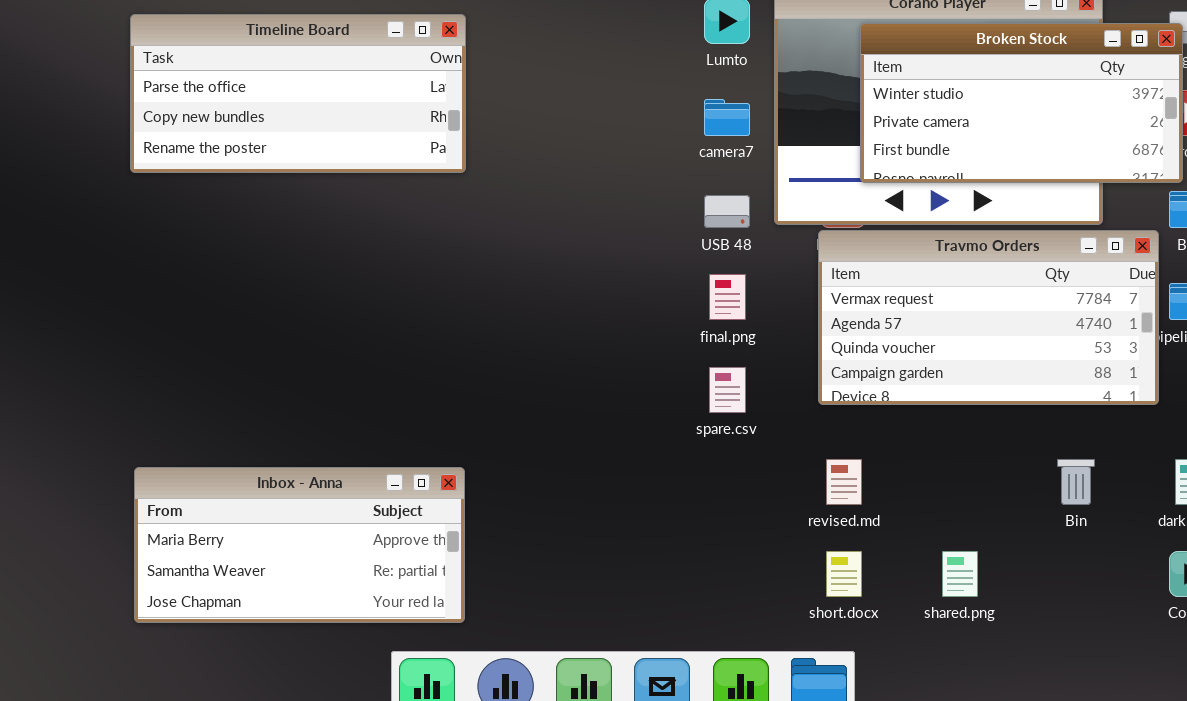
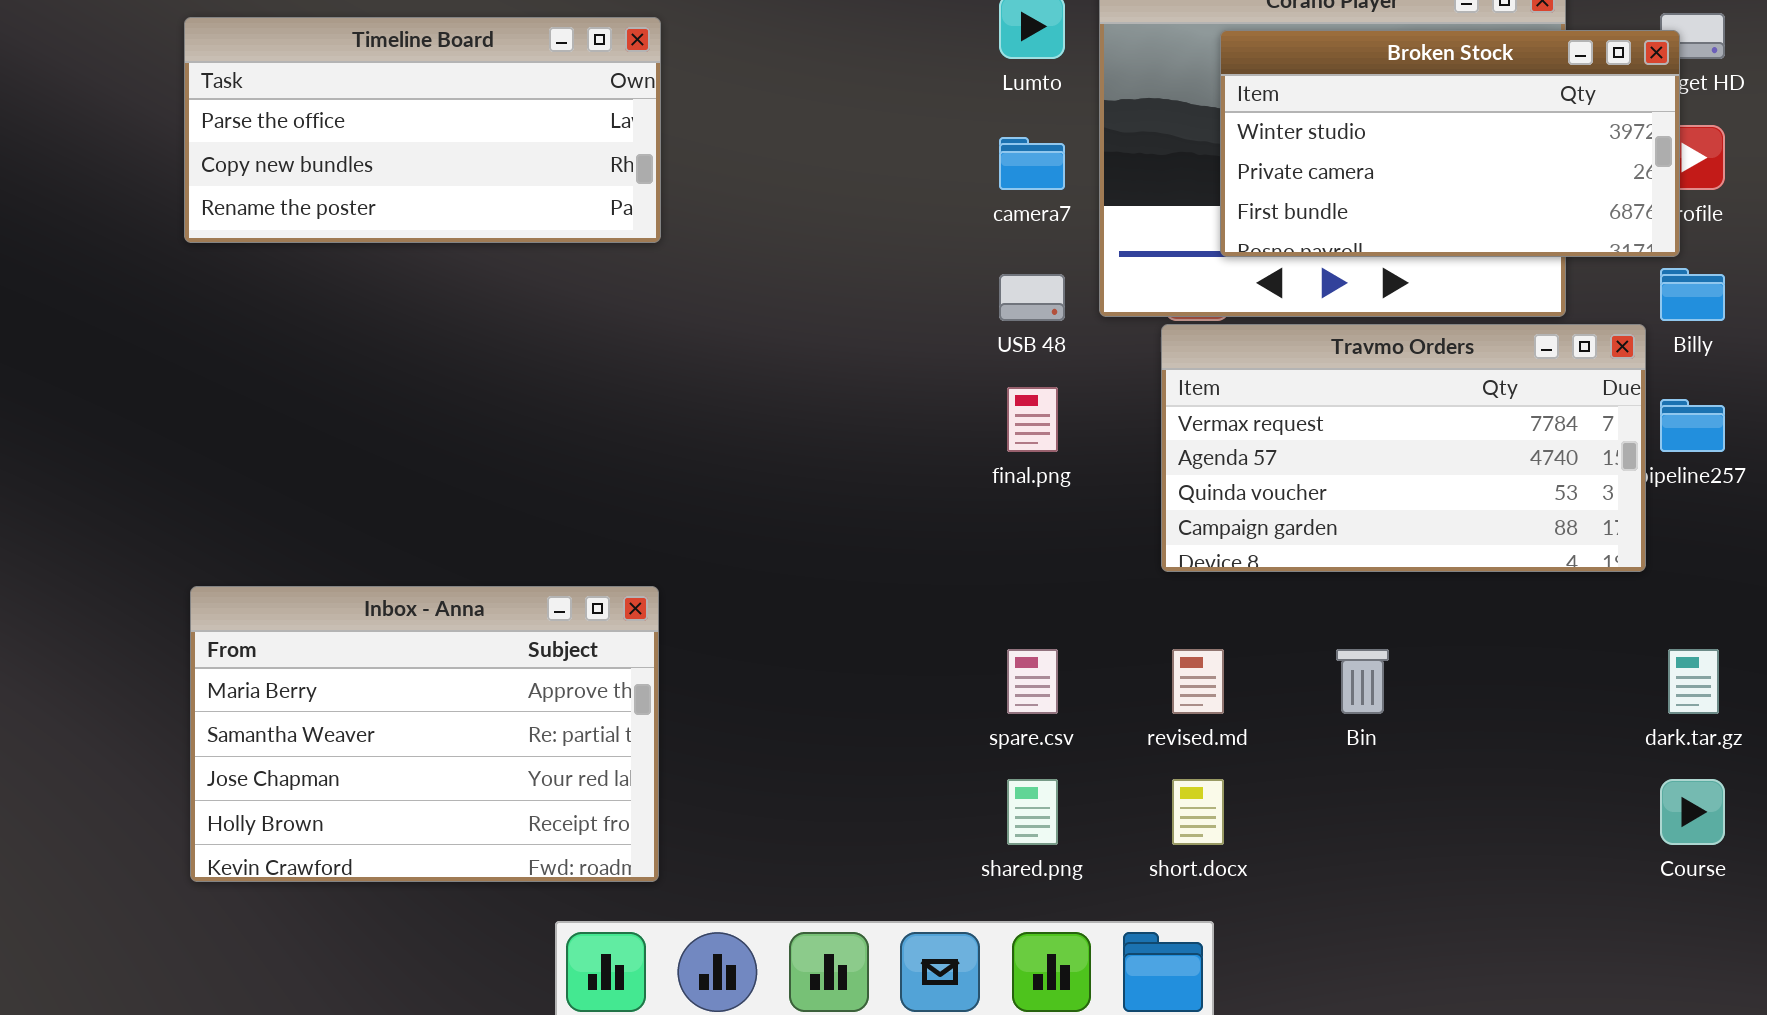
spare.csv: [709,367,746,413] -> [1007,649,1058,714], moved
Bin: [1057,459,1095,505] -> [1336,649,1389,714], moved
Inbox - Anna: [134,467,465,623] -> [190,586,659,882], resized
shared.png: [942,551,978,597] -> [1007,779,1058,845], moved

